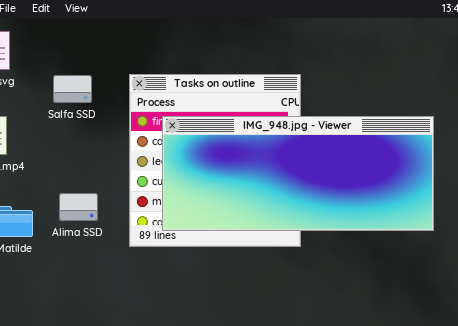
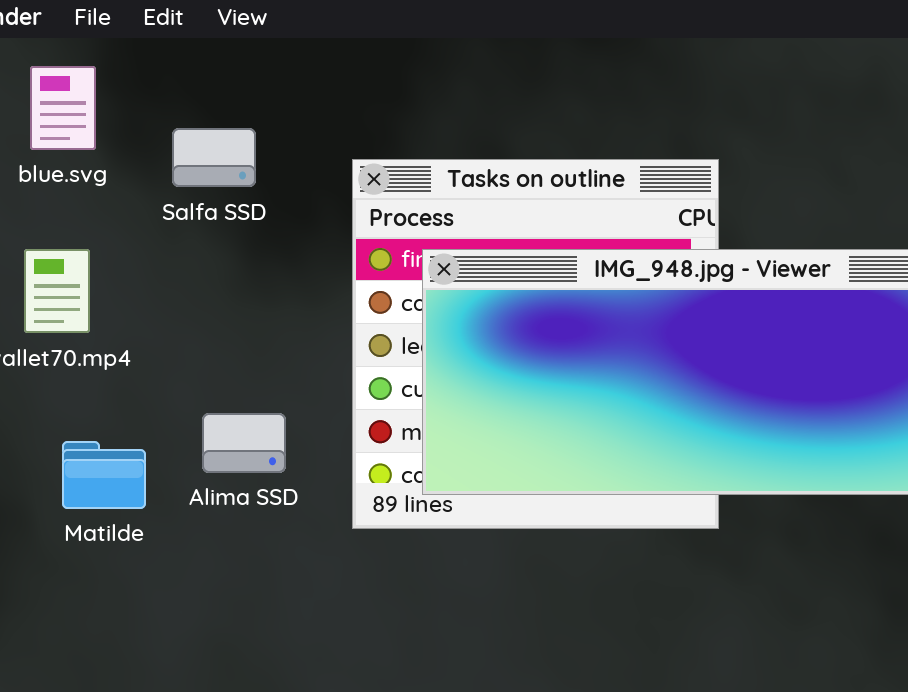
Salfa SSD: [53,75,92,103] -> [172,128,256,187], moved

